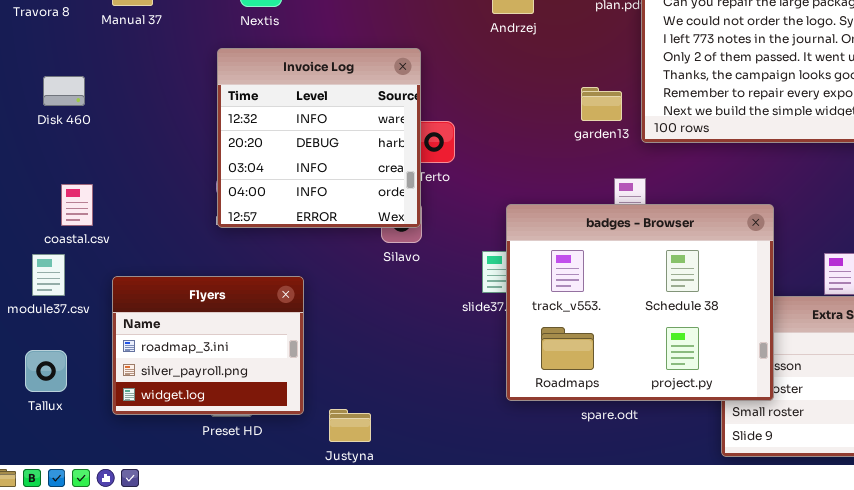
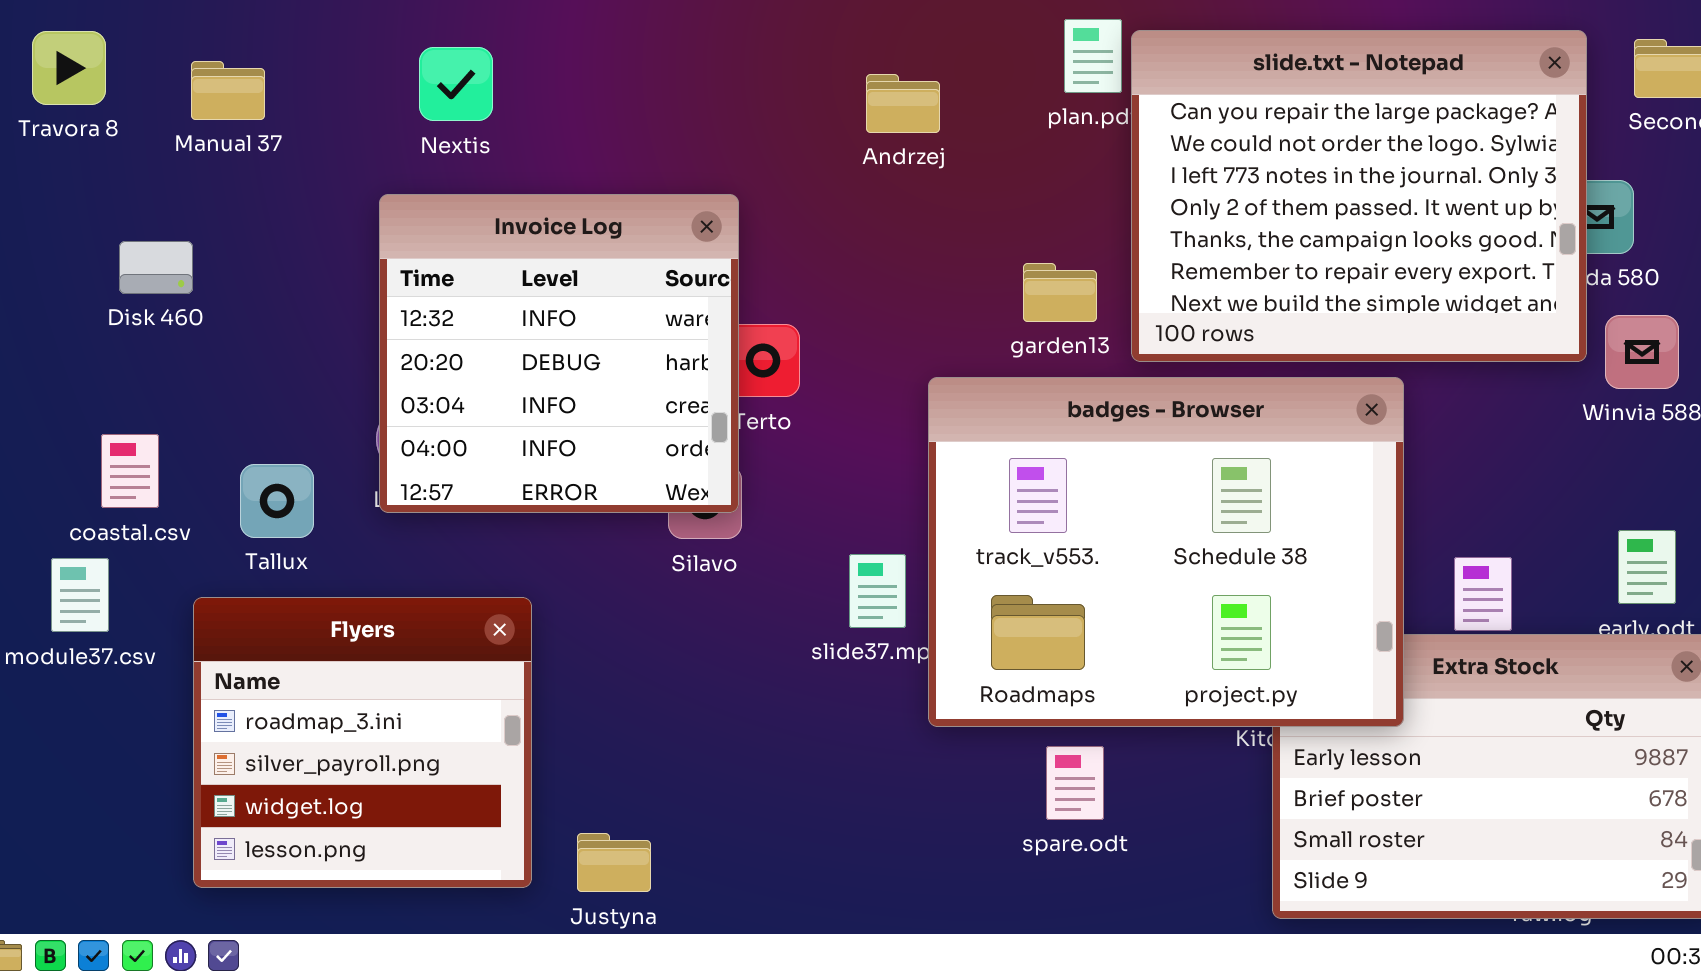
Disk 460: [43,76,85,106] -> [119,241,193,294], moved
badges - Browser: [506,204,774,401] -> [928,377,1404,727], moved
Flyers: [112,276,304,415] -> [193,597,532,888], resized
Tallux: [25,350,67,392] -> [240,464,314,538], moved

